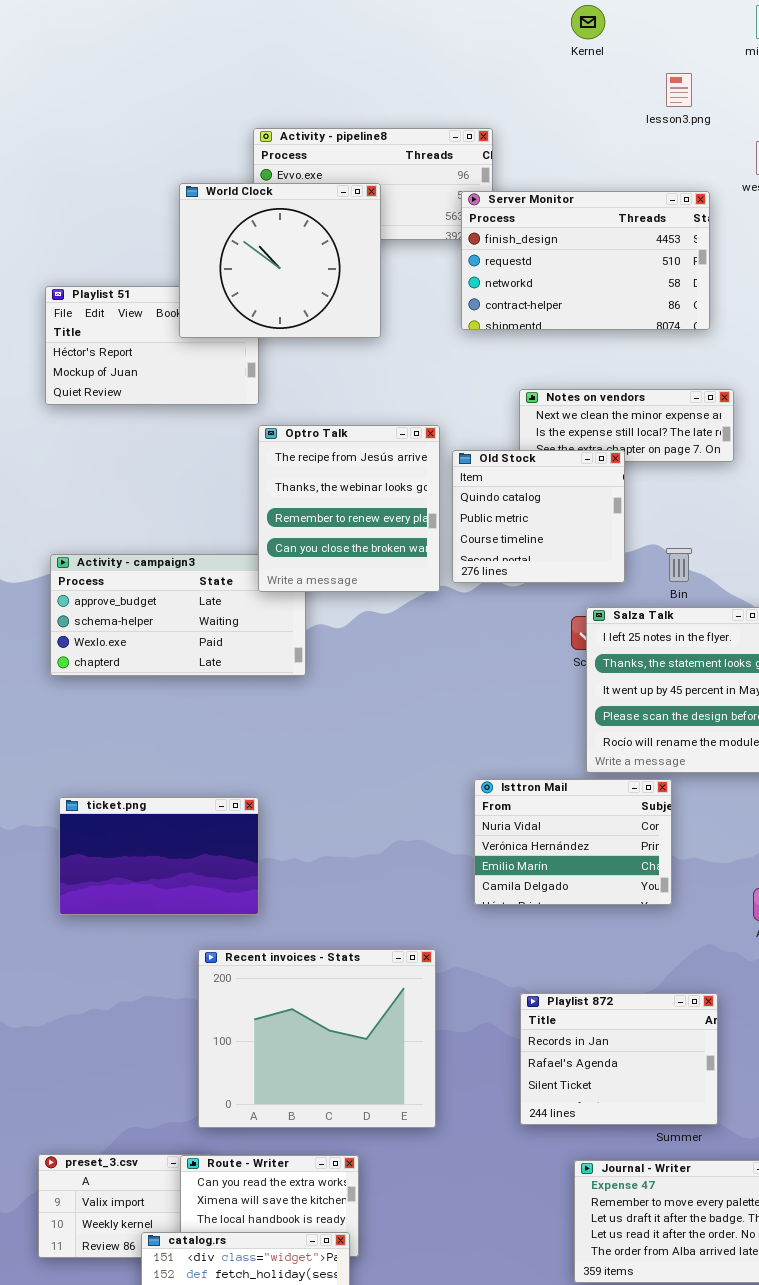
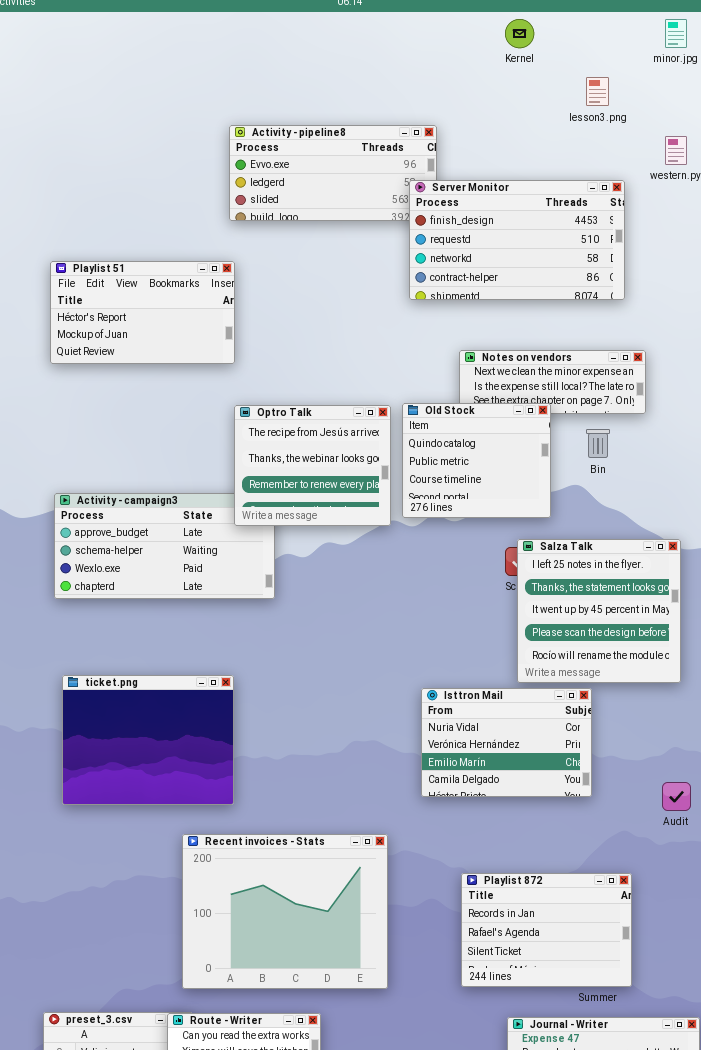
World Clock: [179,183,381,338] -> none, closed
Optro Talk: [258,425,440,592] -> [234,405,391,526], resized
Bin: [666,548,692,582] -> [586,429,610,458], moved
ticket.png: [59,797,259,915] -> [62,675,234,805], resized

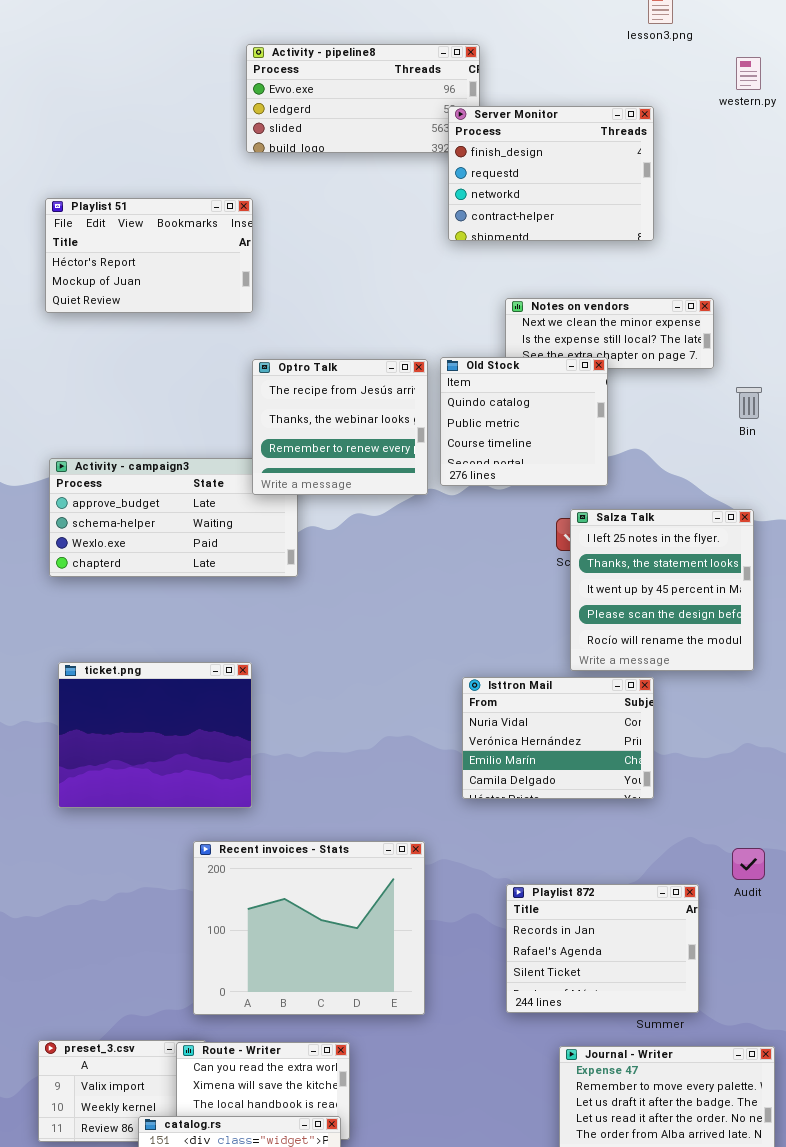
Server Monitor: [409,180,625,300] -> [448,106,654,241], resized
Bin: [586,429,610,458] -> [736,387,762,419], moved
Audit: [662,782,691,811] -> [732,848,765,880], moved

